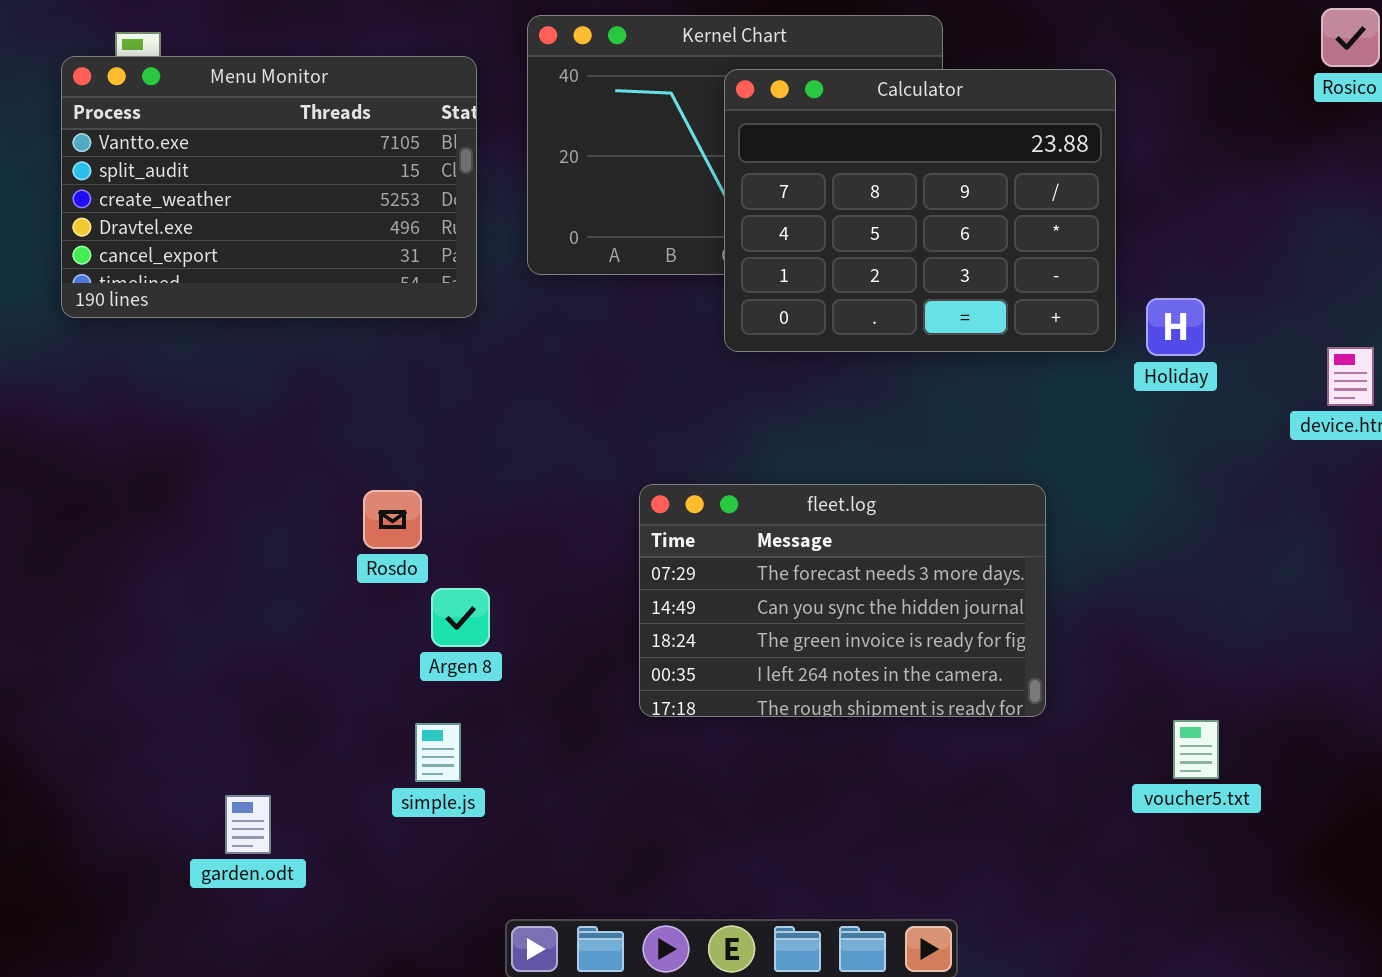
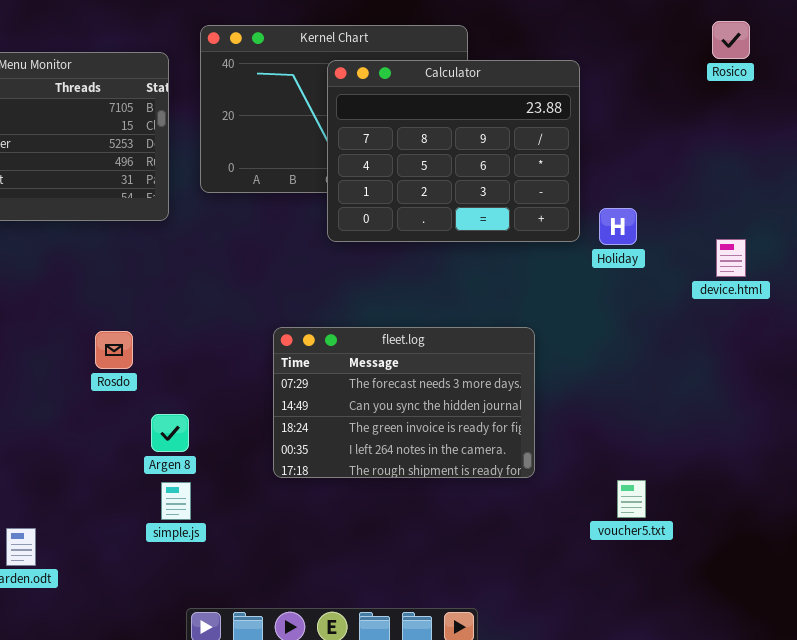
Argen 8: [431,588,490,647] -> [151,414,189,452], moved
simple.js: [415,723,461,782] -> [161,482,191,520], moved

